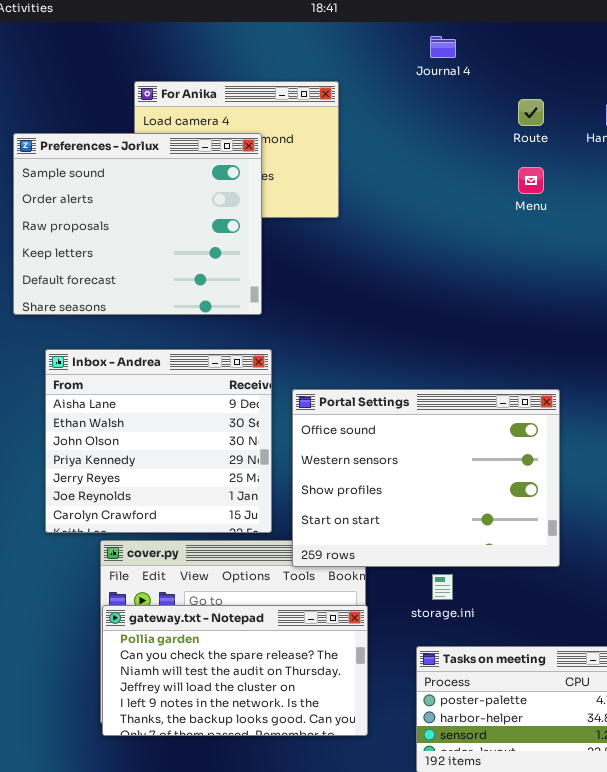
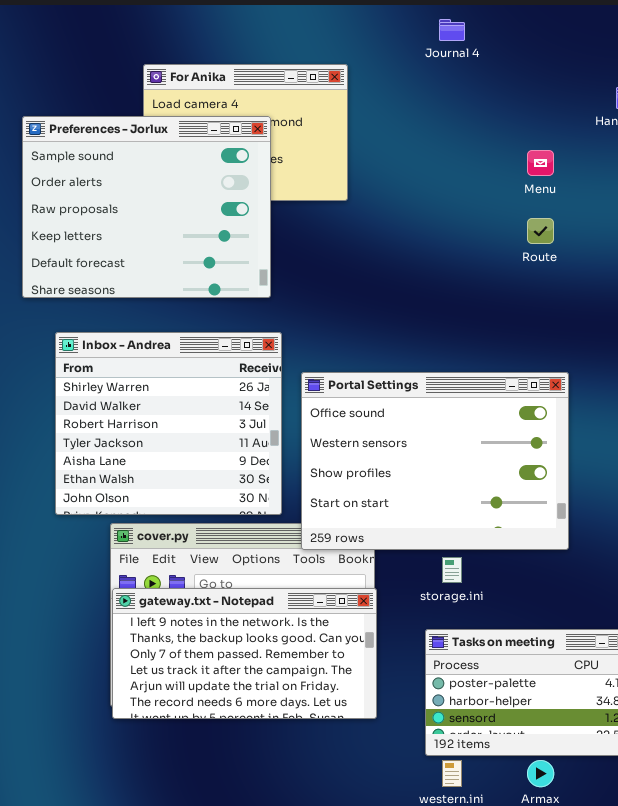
Route: [518,99,544,126] -> [527,218,554,244], moved
Inbox - Andrea: [45,349,272,533] -> [55,332,282,515], scrolled up 4 rows
gateway.txt - Notepad: [102,605,368,736] -> [112,588,377,719], scrolled down 4 rows

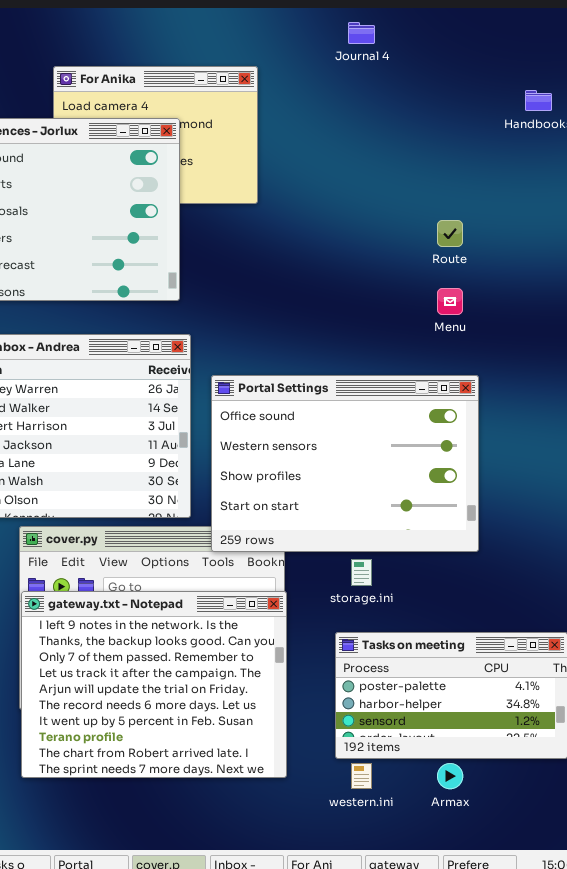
Menu: [527,150,554,176] -> [437,288,463,315], moved
gateway.txt - Notepad: [112,588,377,719] -> [21,591,287,778], resized

